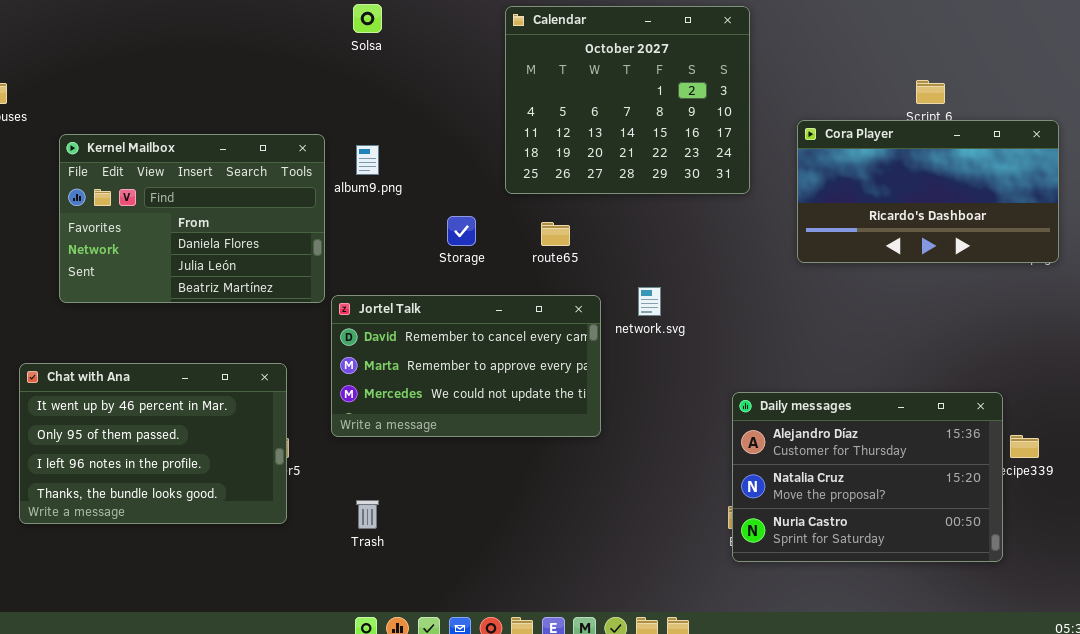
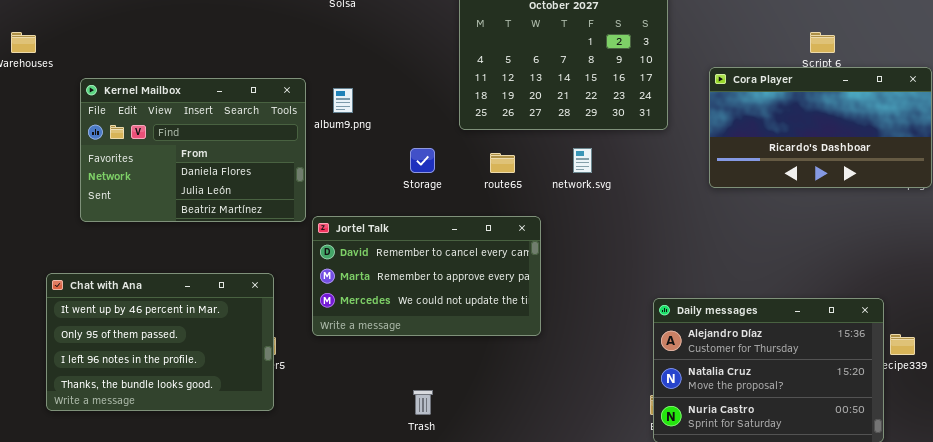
network.svg: [638,287,661,316] -> [573,148,592,173], moved
Trash: [356,500,379,529] -> [413,390,433,415], moved

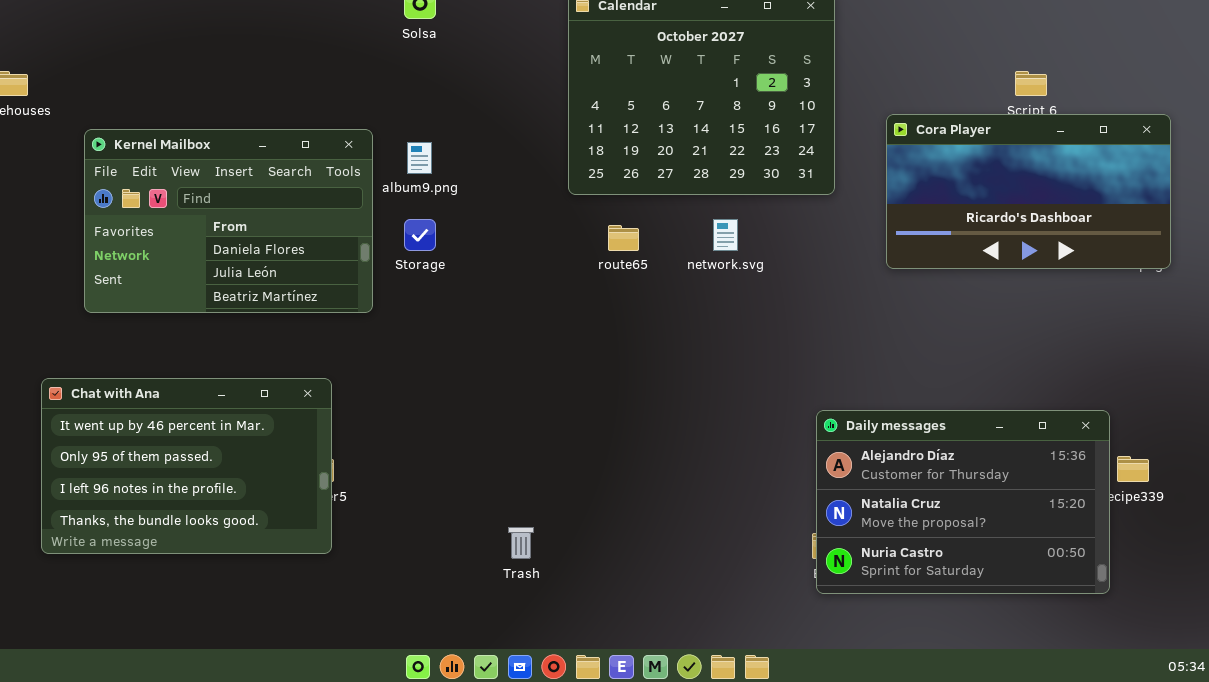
Storage: [410,148,435,173] -> [404,219,436,251], moved
Jortel Talk: [312,216,541,336] -> none, closed

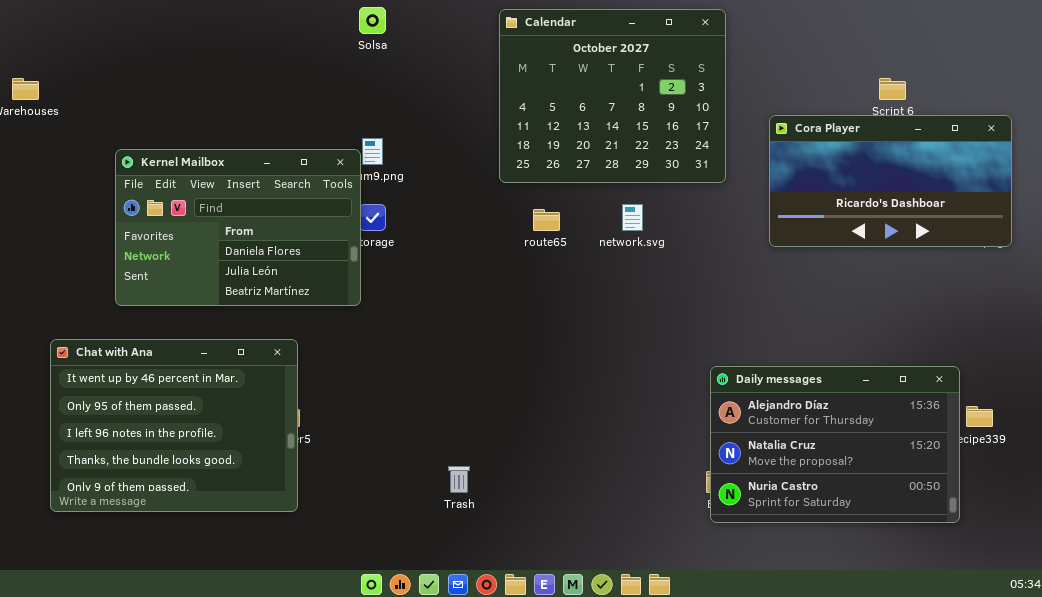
Kernel Mailbox: [84,129,373,313] -> [115,149,361,306], moved
Chat with Ana: [41,378,332,554] -> [50,339,298,512], resized

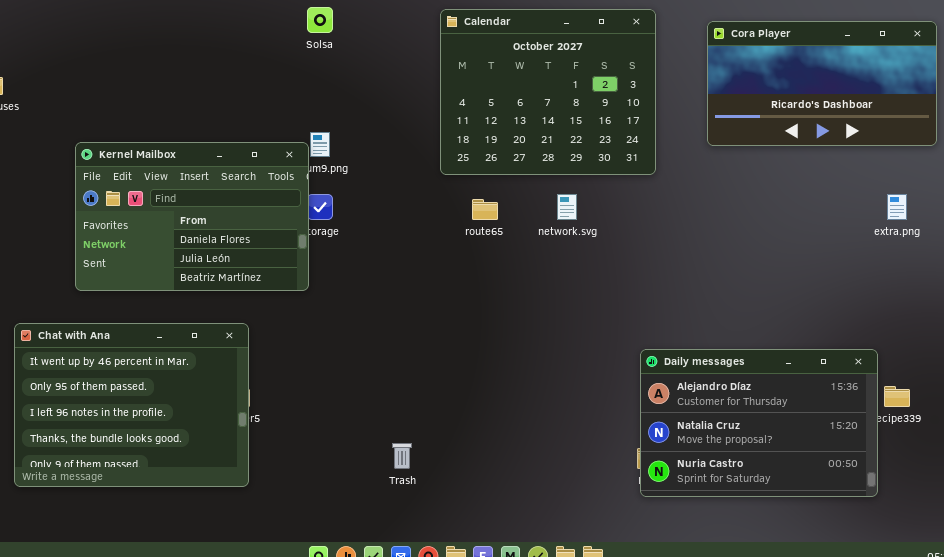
Cora Player: [769,115,1012,247] -> [707,21,937,146], moved

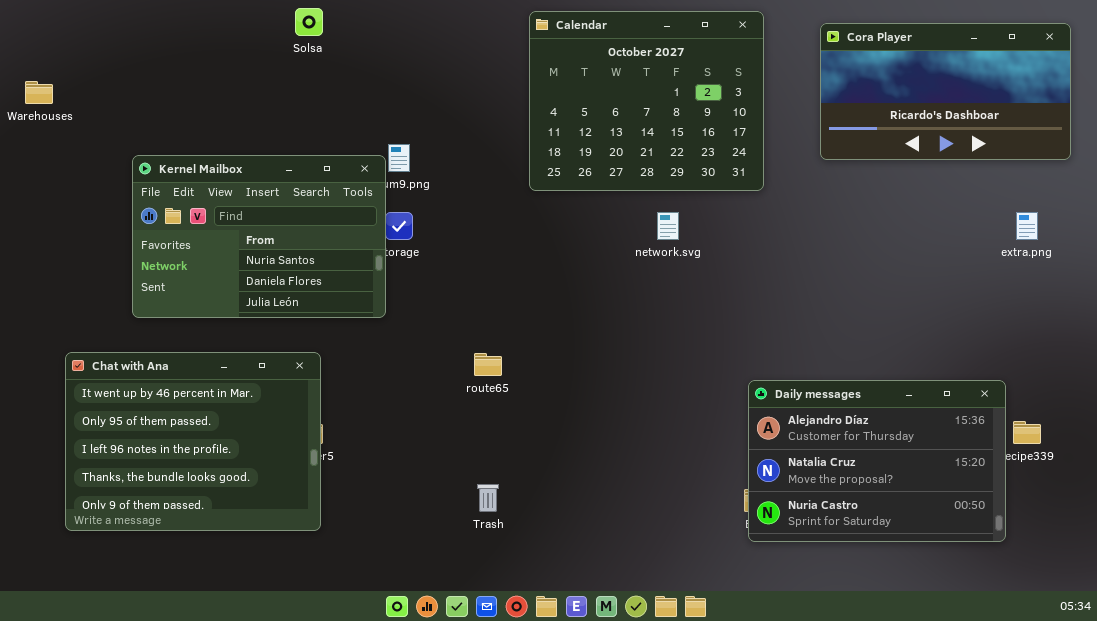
Solsa: [307,7,333,33] -> [295,8,323,36], moved
Kernel Mailbox: [75,142,309,291] -> [132,155,386,318], scrolled up 1 row
route65: [472,199,498,220] -> [474,353,502,376], moved

